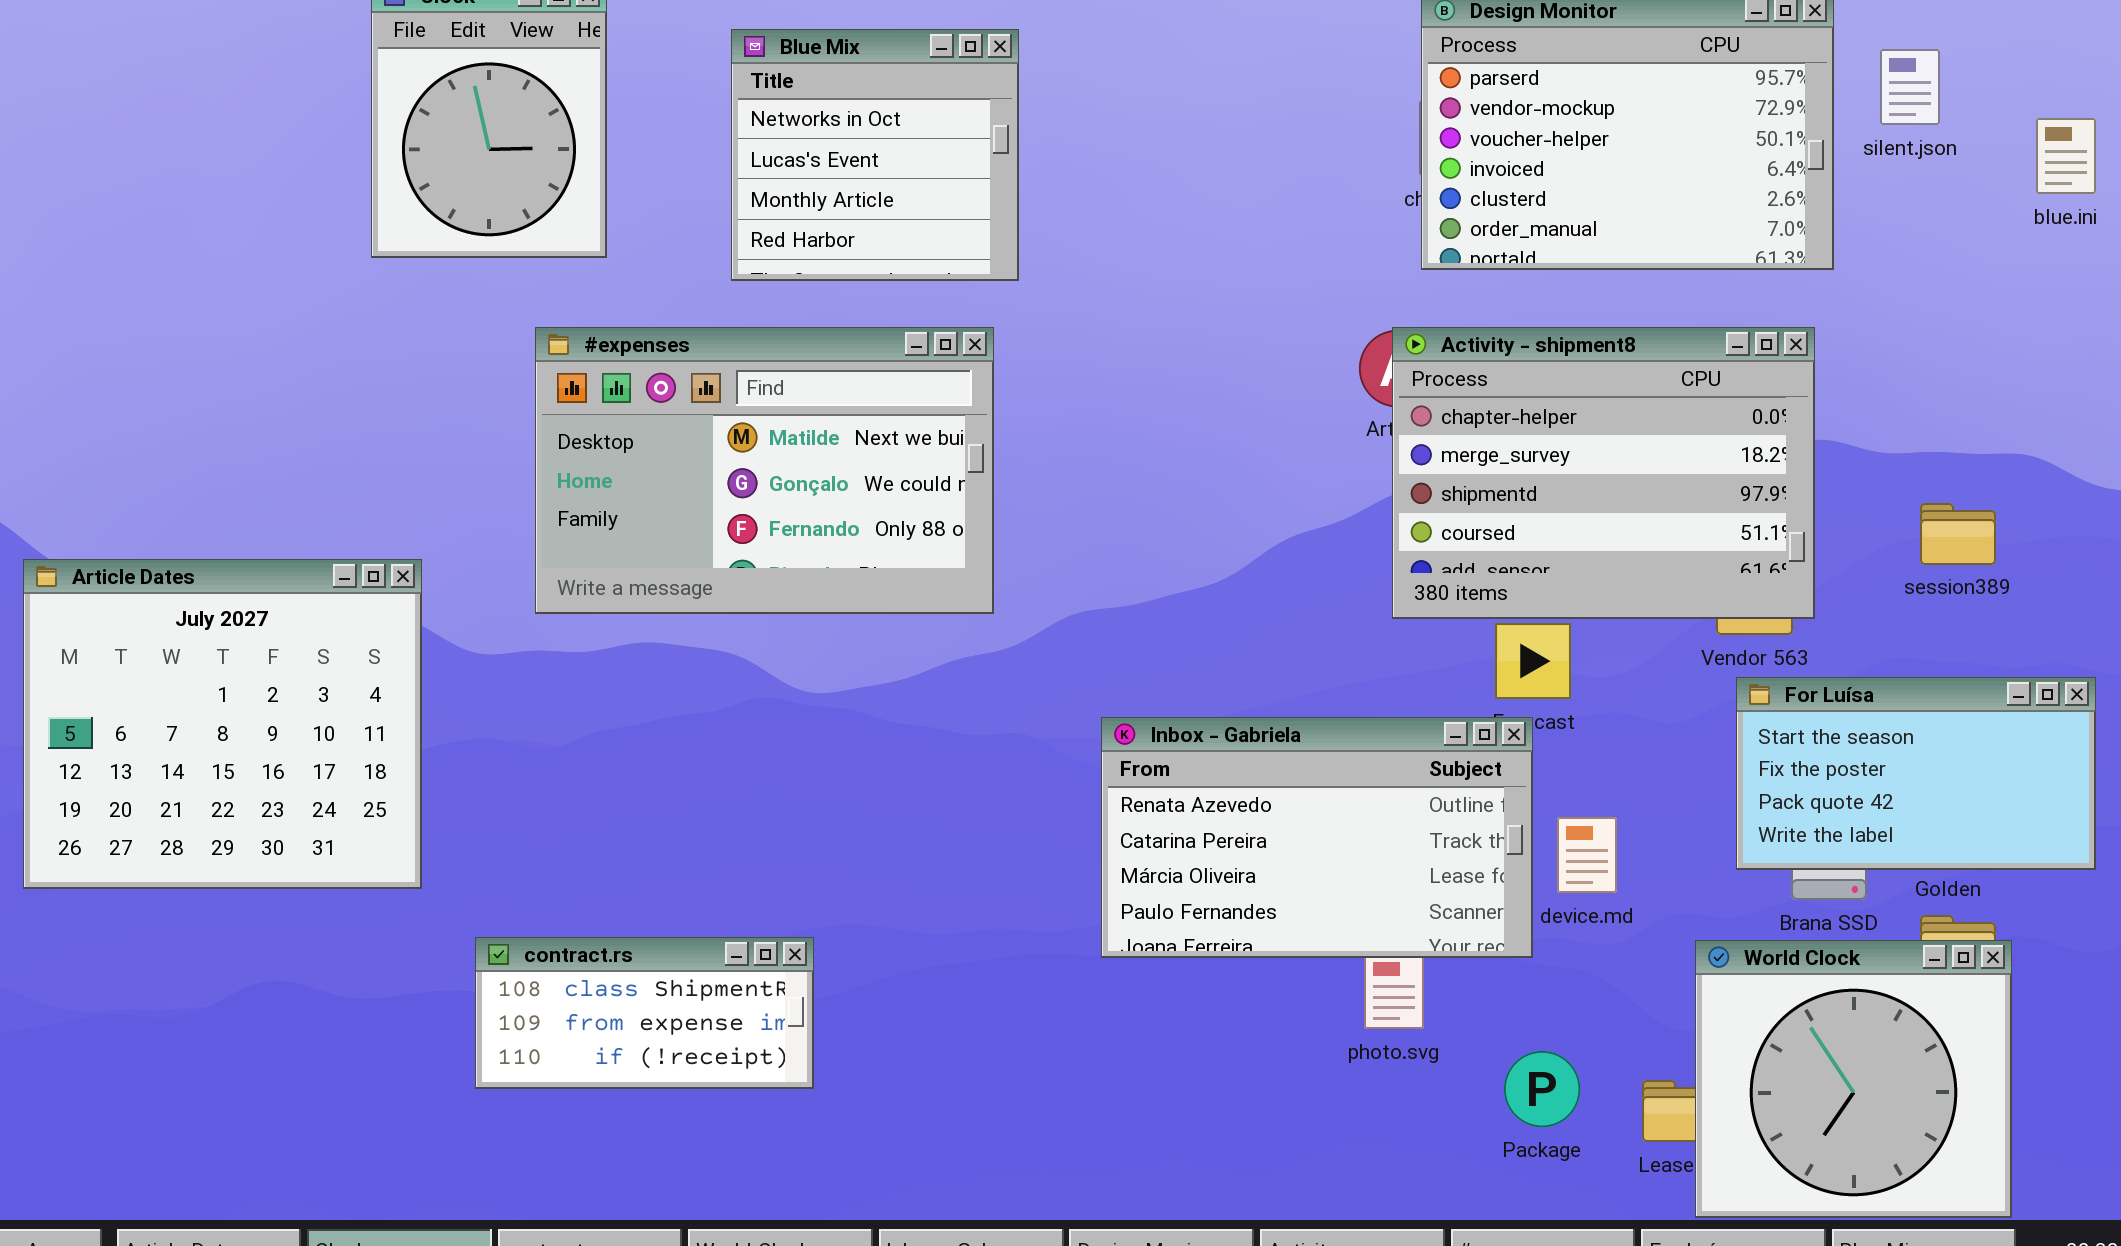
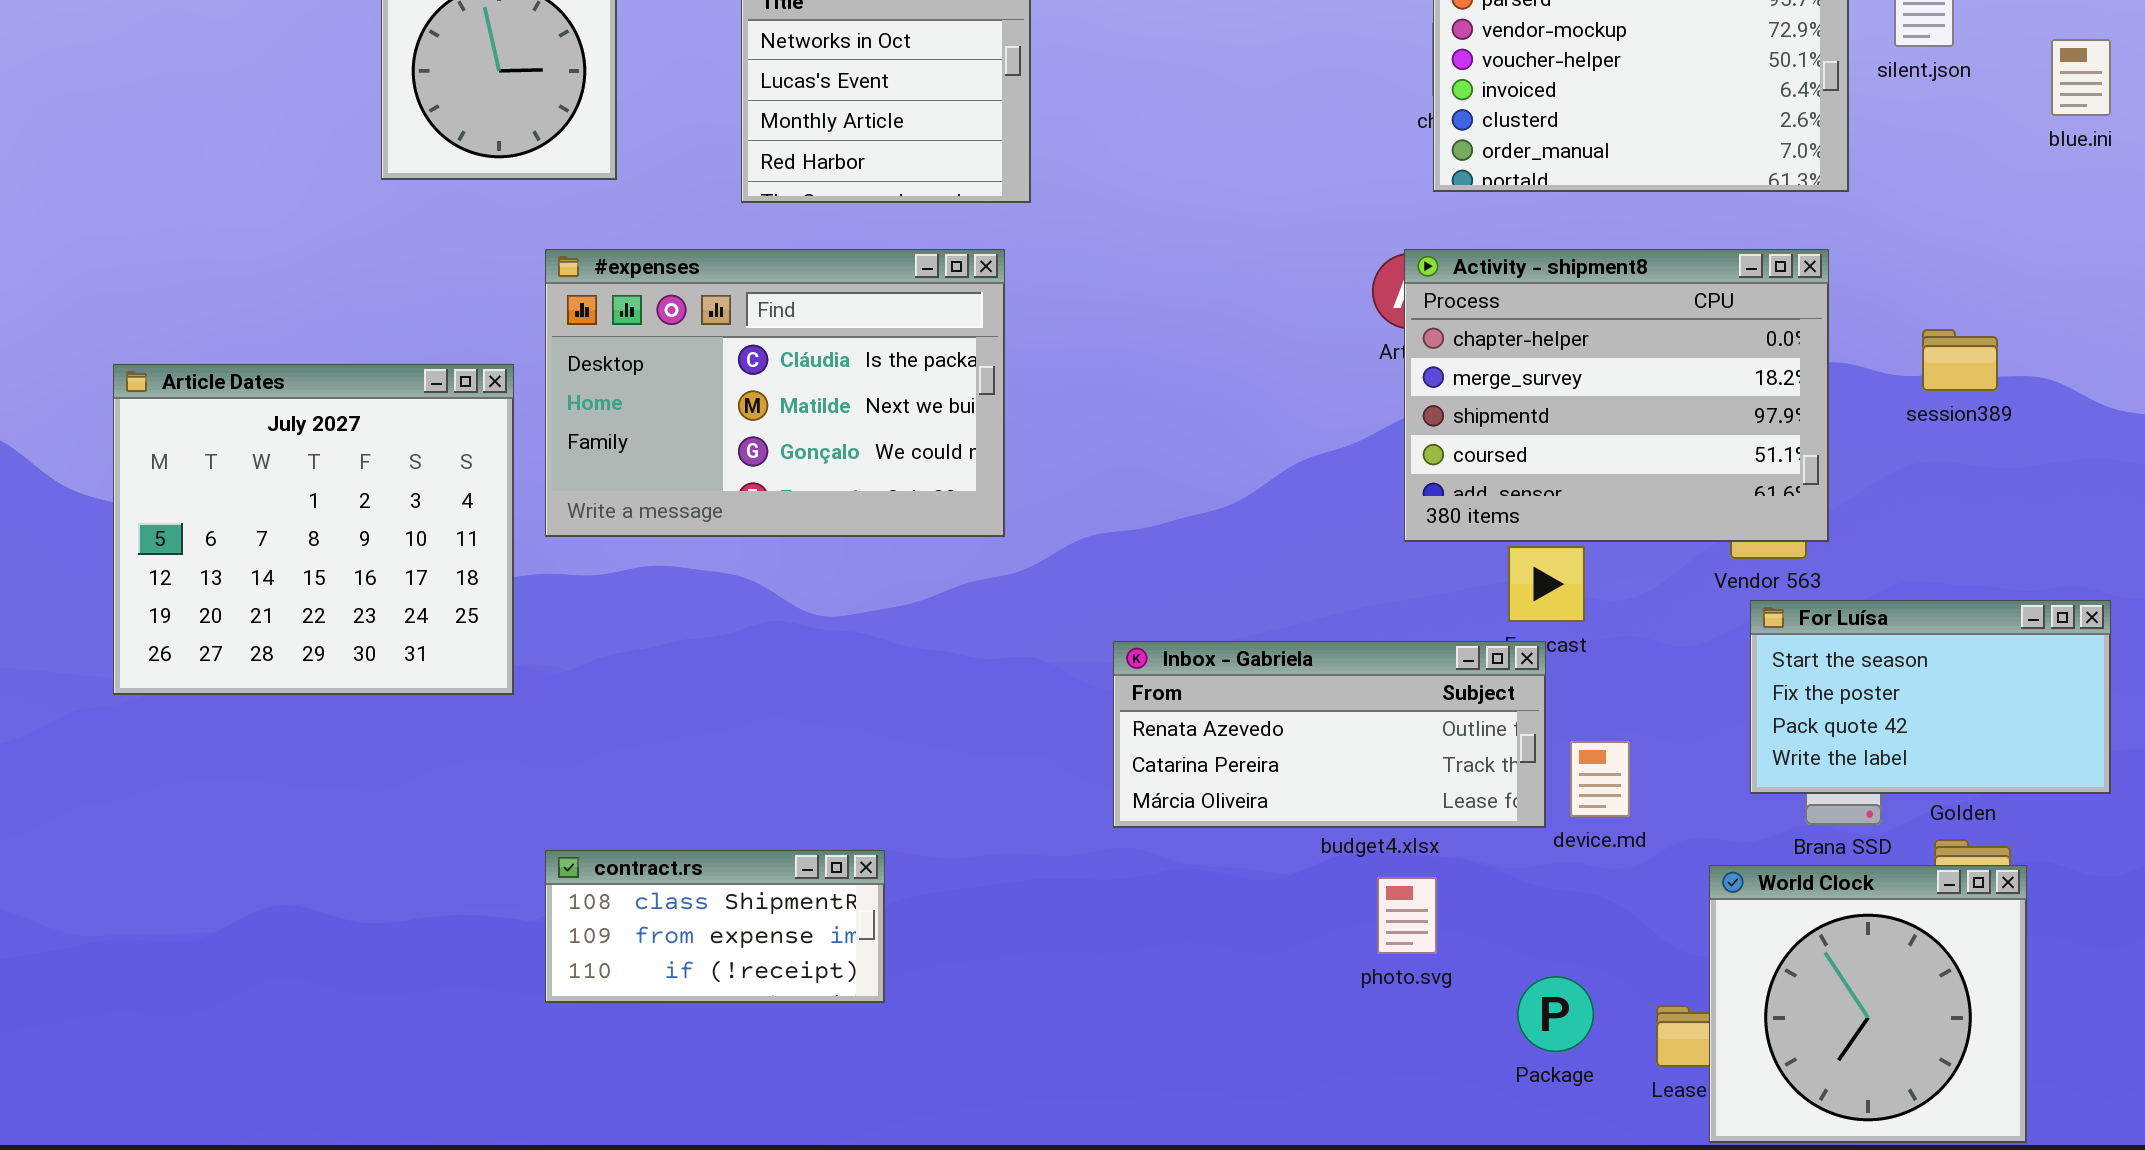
#expenses: [535,327,994,614] -> [545,249,1005,537], scrolled up 1 row
session389: [1920,503,1996,565] -> [1922,329,1998,391], moved
Article Dates: [23,559,422,889] -> [113,364,514,695], moved
Inbox - Gabriela: [1101,717,1533,958] -> [1113,641,1546,828], resized
contract.rs: [475,937,814,1089] -> [545,850,885,1003], moved

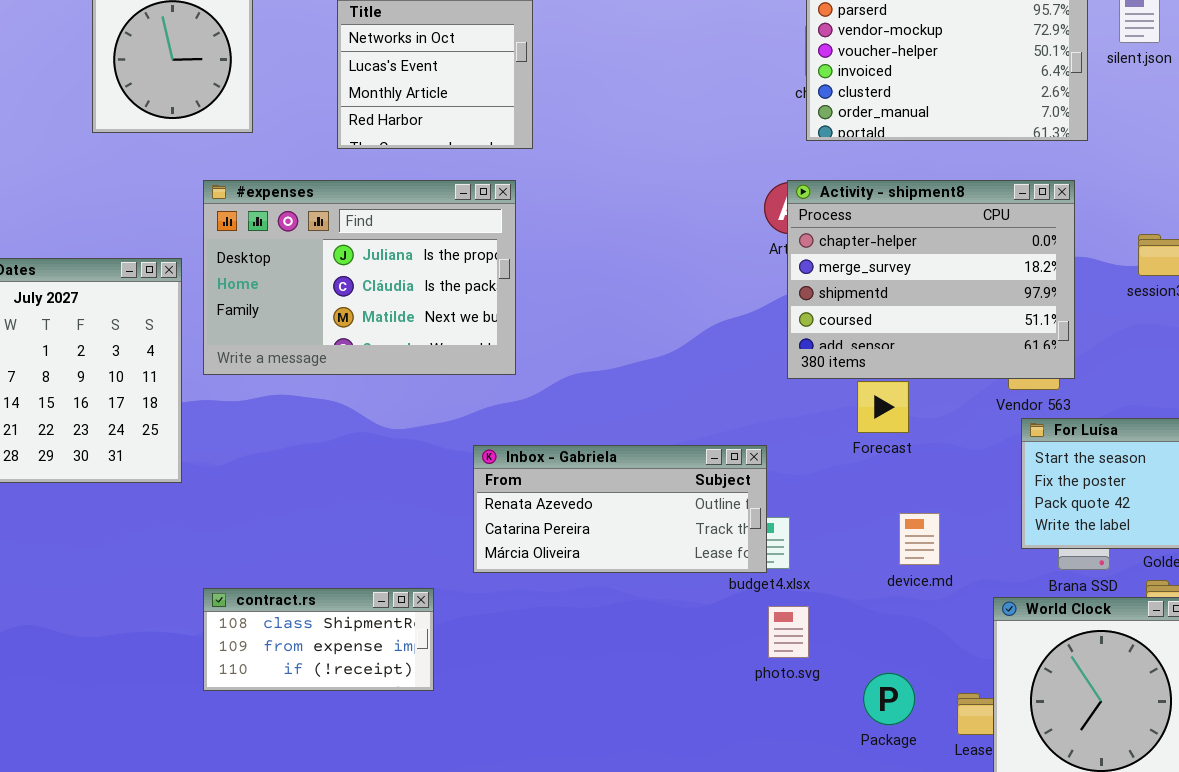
#expenses: [545,249,1005,537] -> [203,180,516,375], scrolled up 1 row
Inbox - Gabriela: [1113,641,1546,828] -> [473,445,767,573], moved

